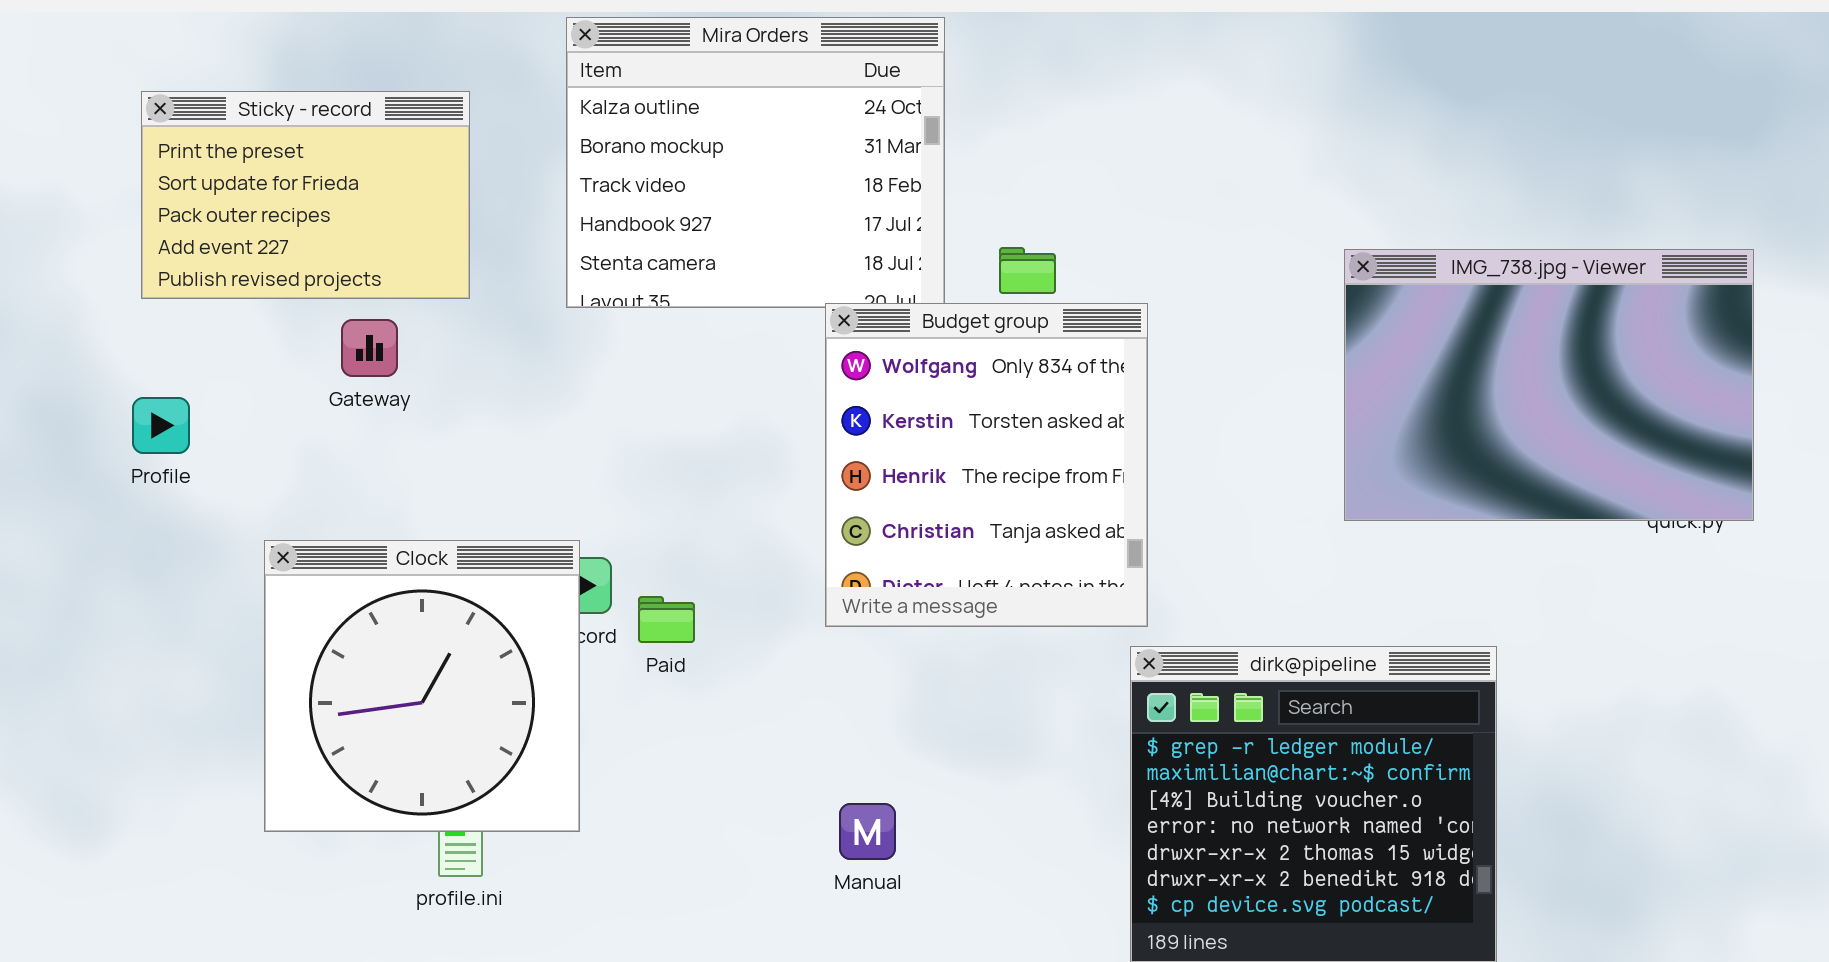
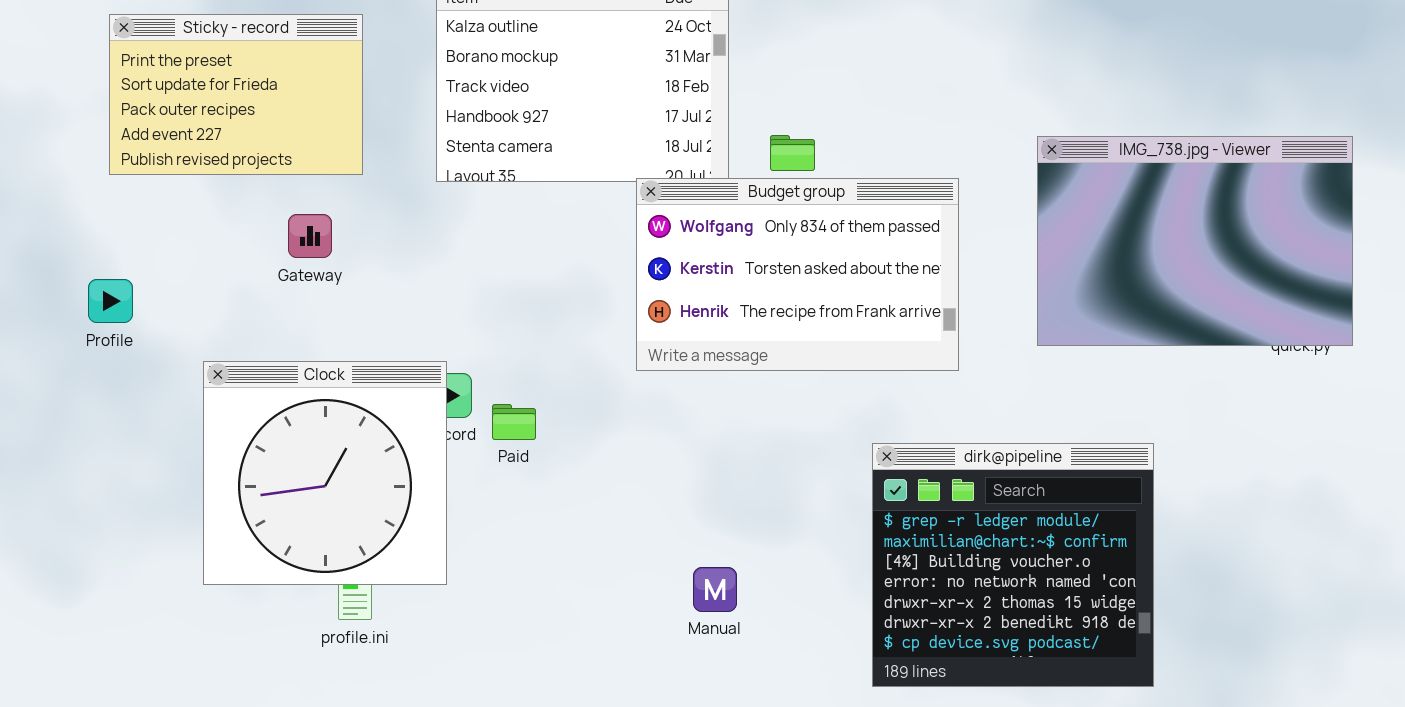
Budget group: [825,303,1148,627] -> [636,178,959,371], resized
Gateway: [341,319,398,377] -> [288,214,332,258], moved
Profile: [132,397,190,454] -> [88,279,133,323], moved
Manual: [839,803,896,860] -> [693,567,737,612], moved

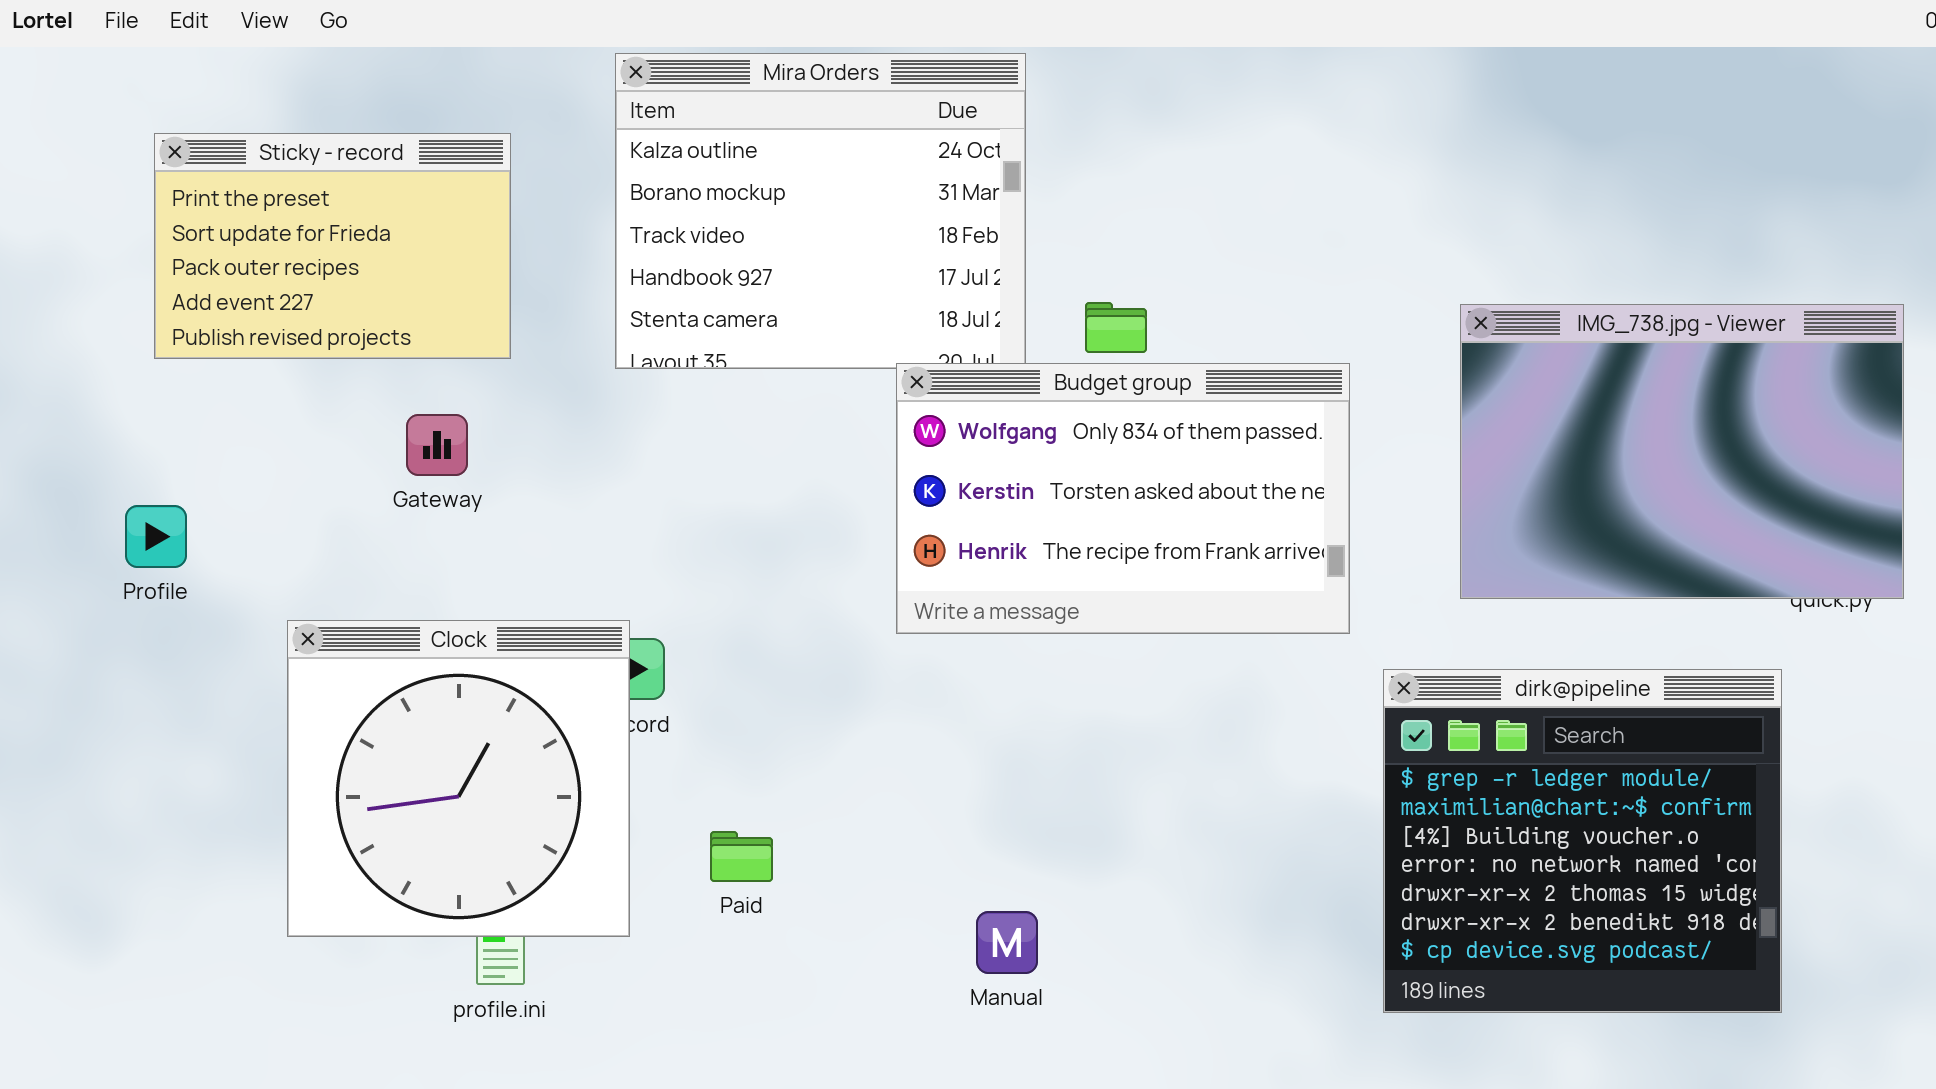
Paid: [492,404,536,440] -> [710,831,773,882], moved
dirk@pipeline: [872,443,1154,687] -> [1383,669,1782,1013], moved

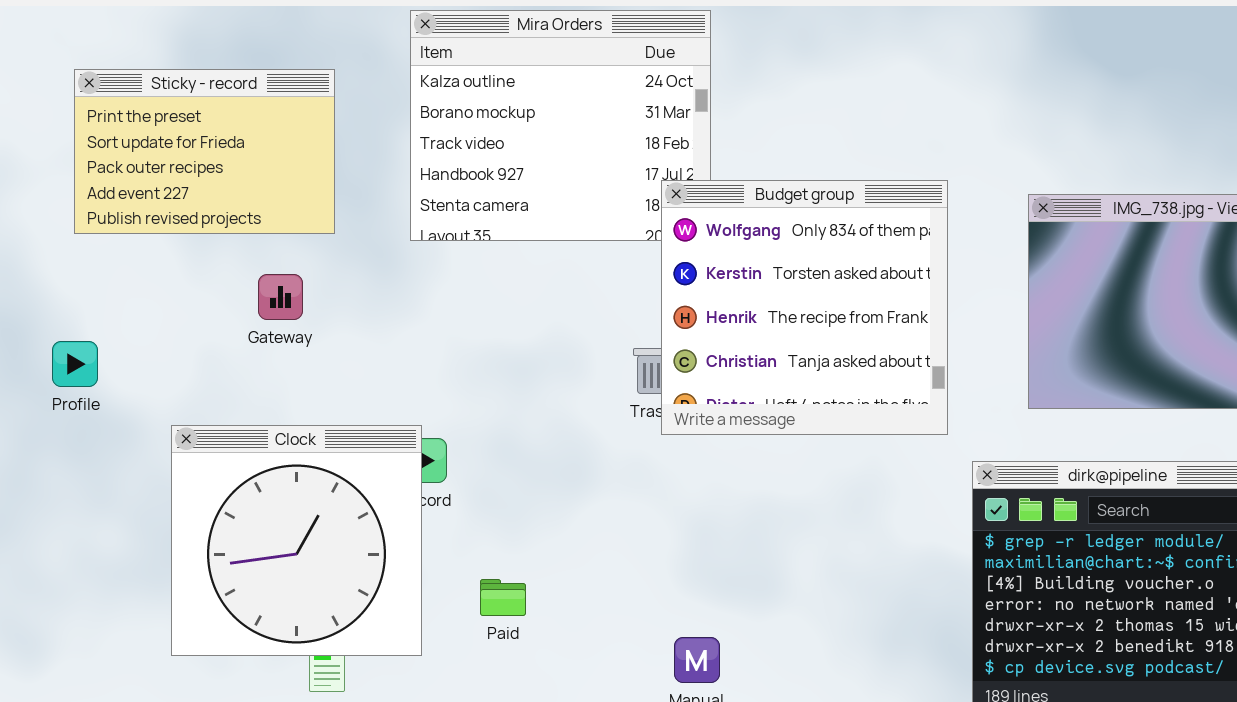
Budget group: [896,363,1350,634] -> [661,180,948,435], resized

